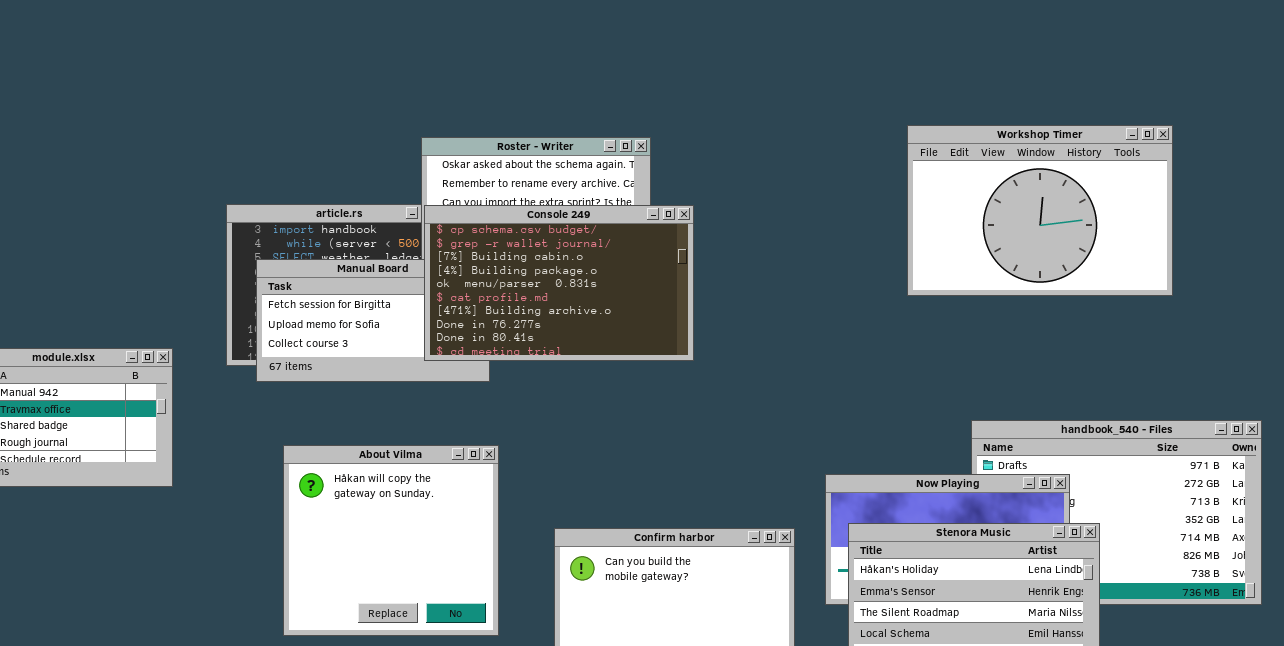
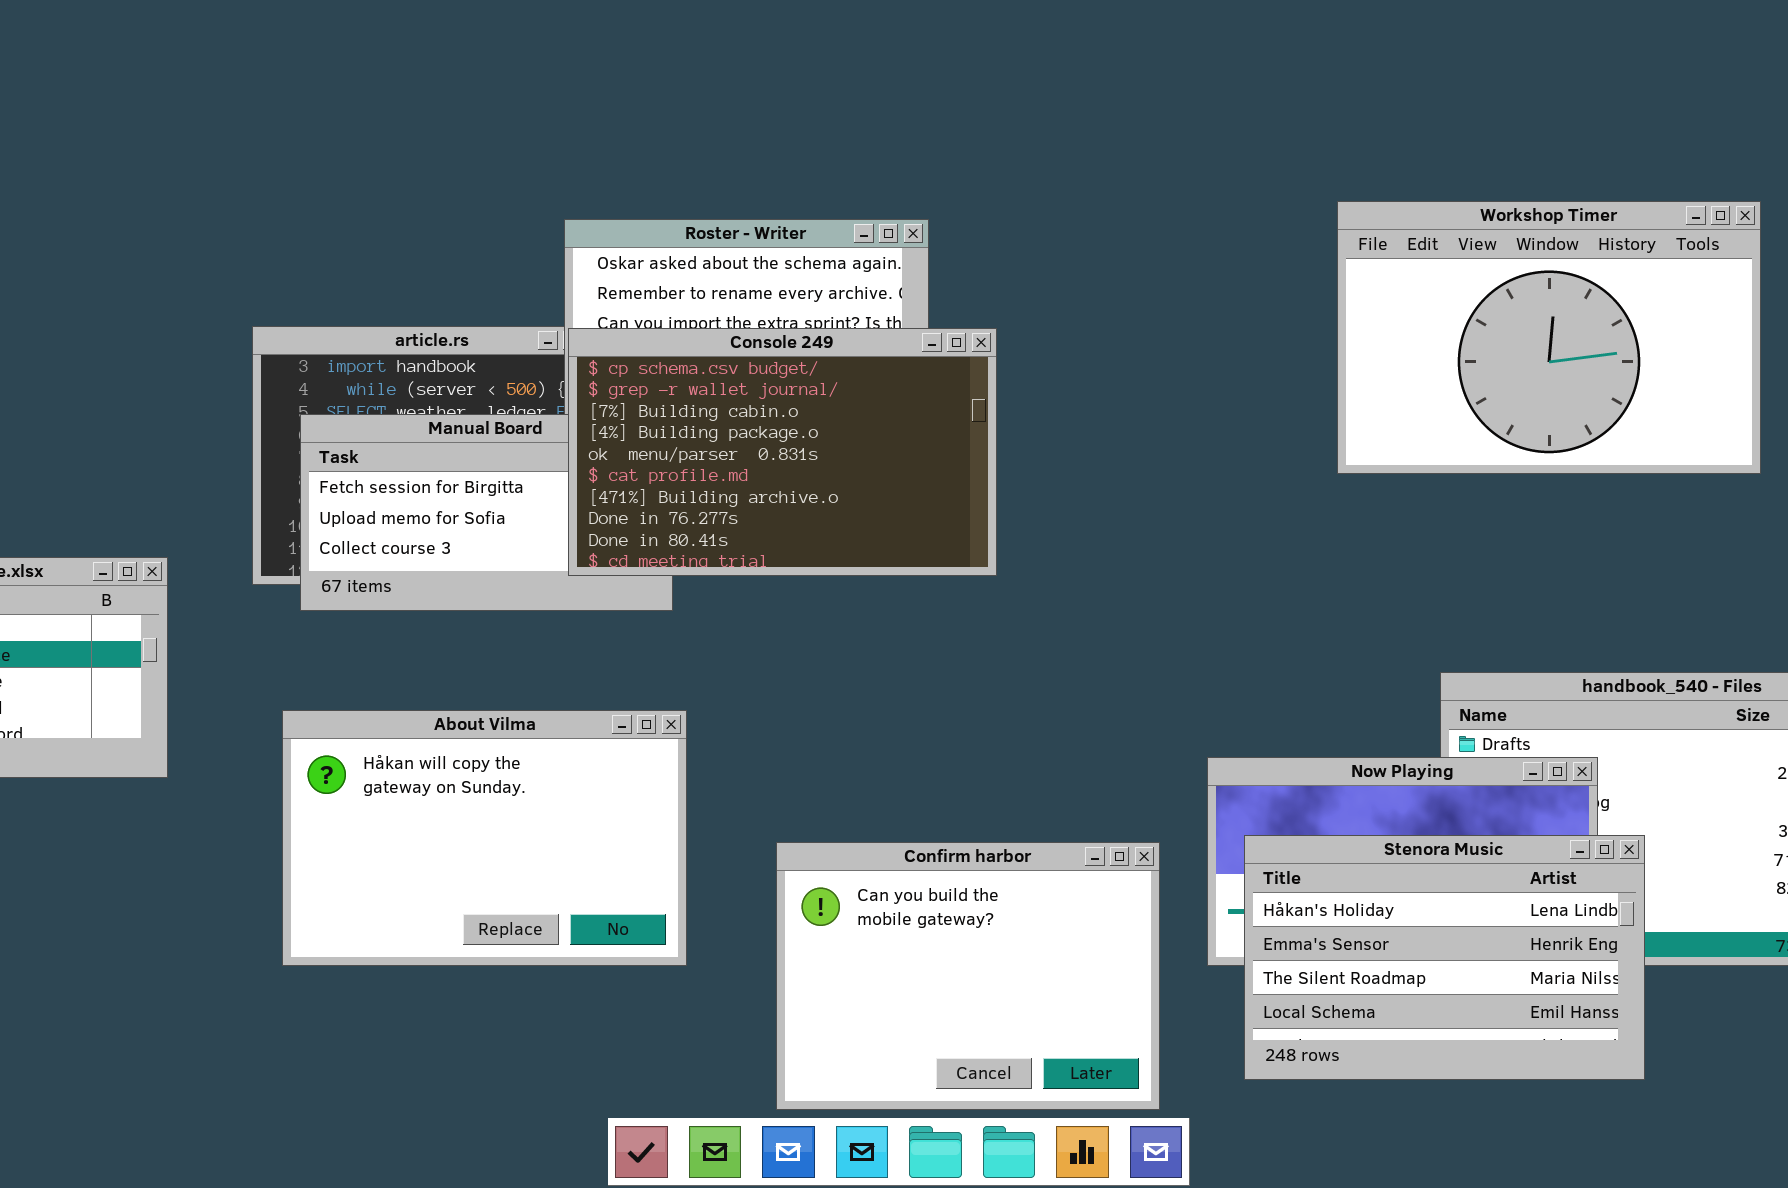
About Vilma: [283,445,499,636] -> [282,710,687,966], resized

